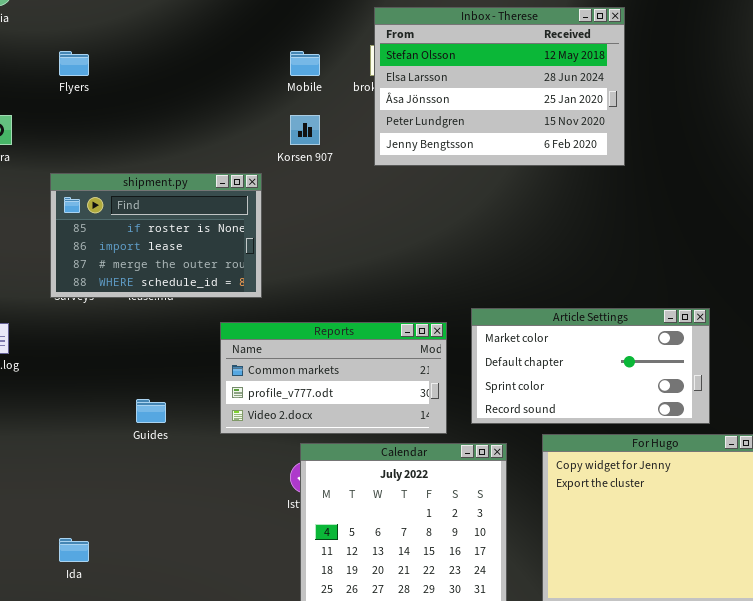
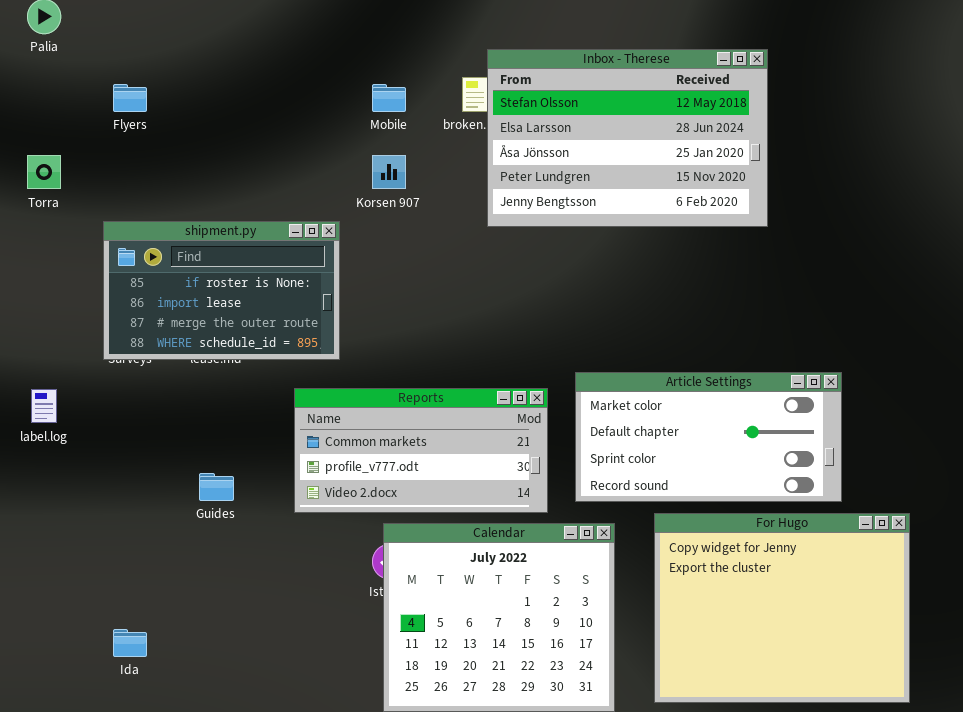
Inbox - Therese: [374,7,625,166] -> [487,49,768,227], moved

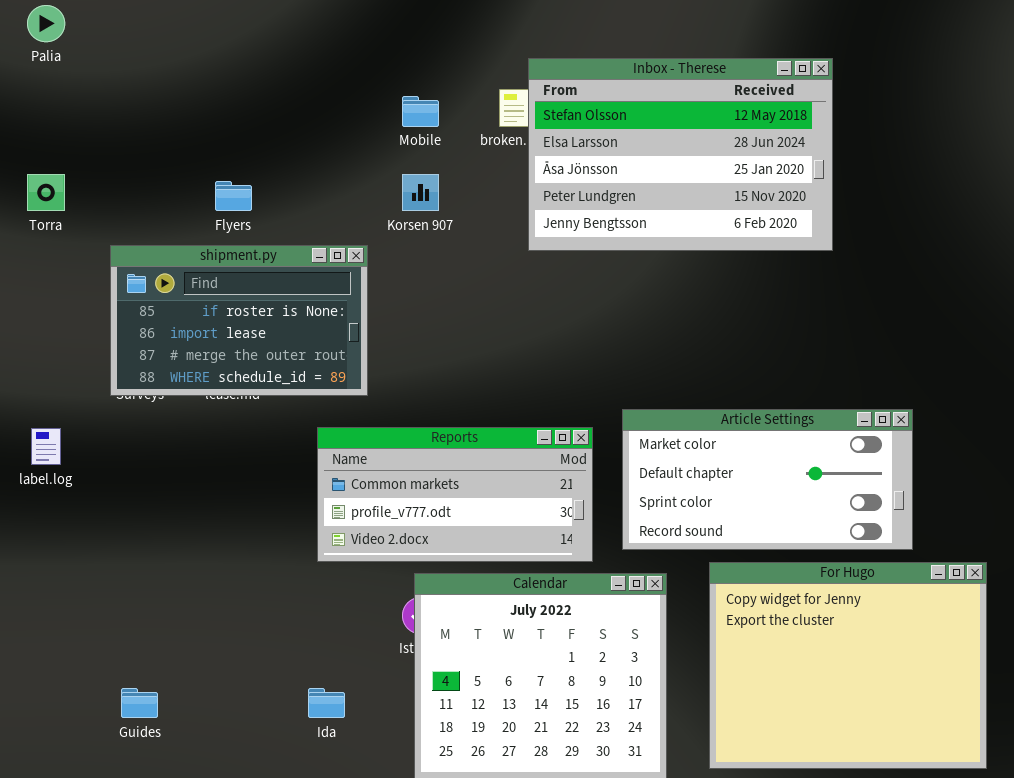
Flyers: [113,84,147,112] -> [215,181,252,211], moved
Guides: [199,473,234,501] -> [121,688,158,718], moved
Ida: [113,629,147,657] -> [308,688,345,718], moved

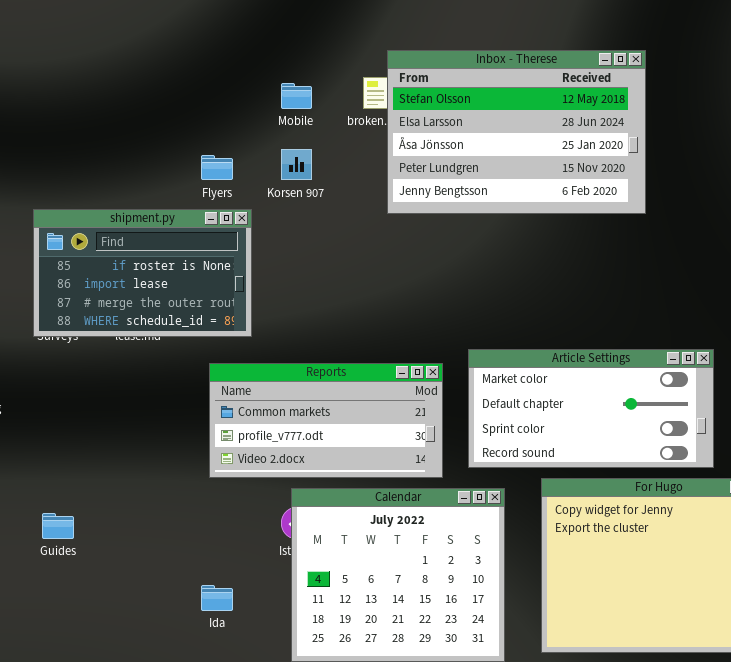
Flyers: [215,181,252,211] -> [201,155,233,180], moved
Guides: [121,688,158,718] -> [42,513,74,539], moved

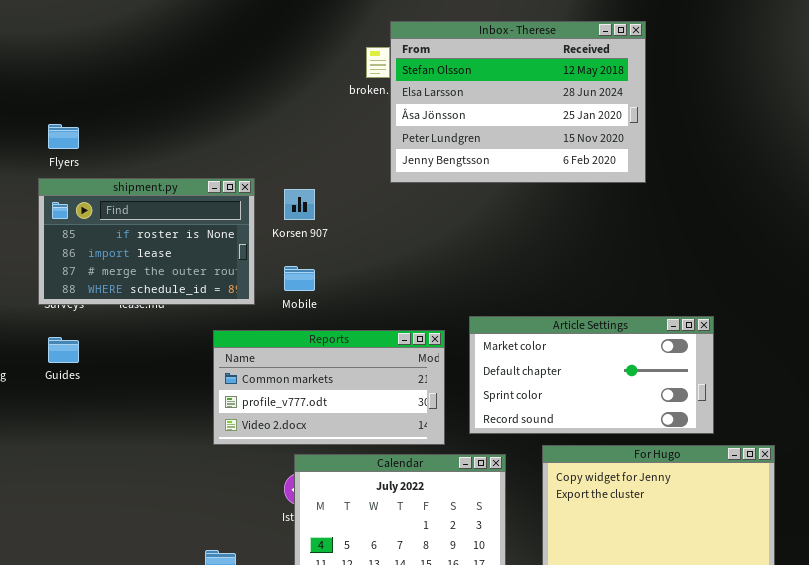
Mobile: [281,83,312,109] -> [284,266,315,291], moved
Korsen 907: [281,149,312,180] -> [284,189,315,220], moved
Flyers: [201,155,233,180] -> [48,124,79,149], moved
Guides: [42,513,74,539] -> [48,337,79,363], moved

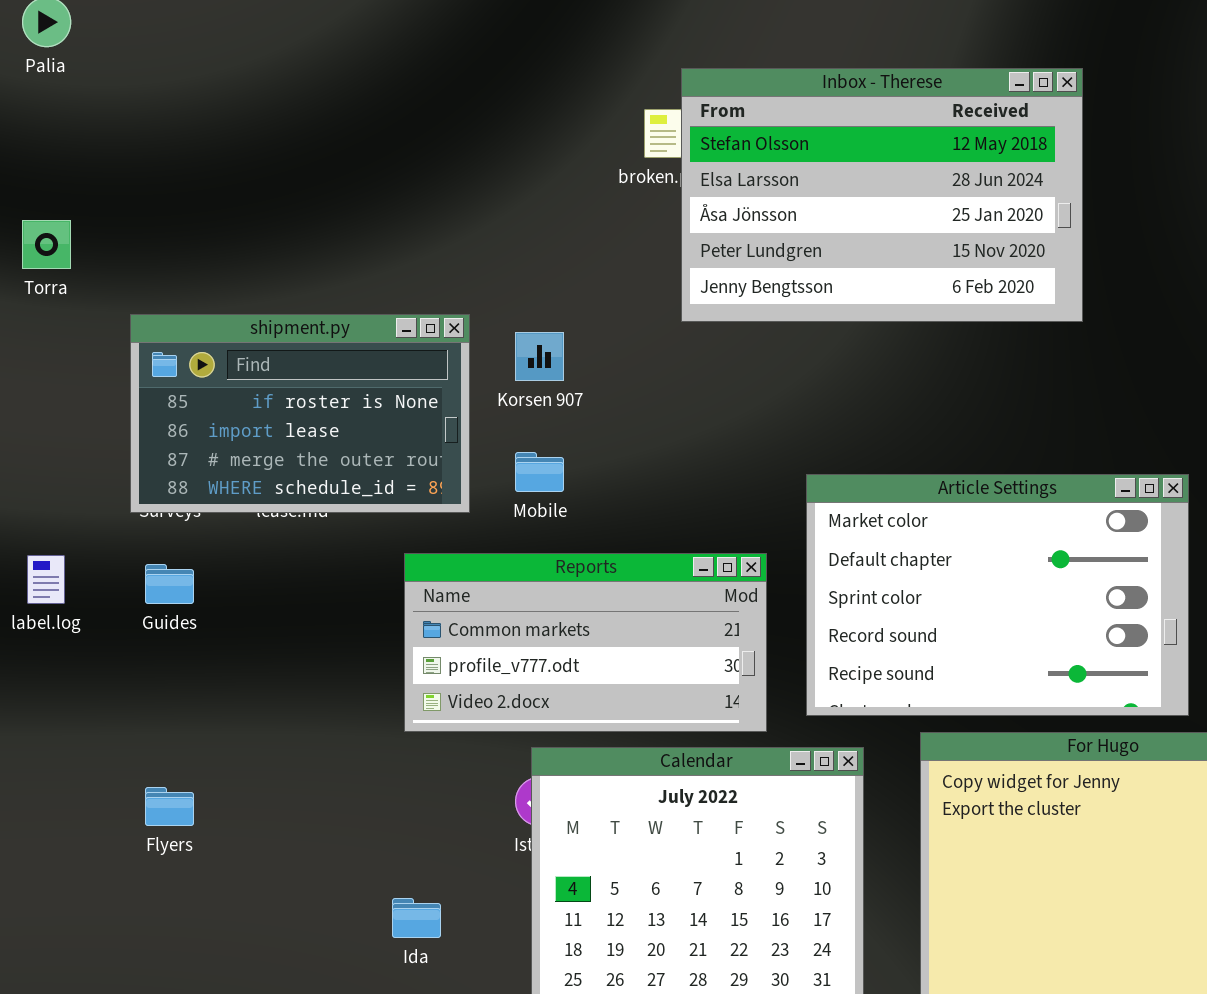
Flyers: [48,124,79,149] -> [145,787,194,826], moved
Article Settings: [469,316,714,434] -> [806,474,1189,716], resized

